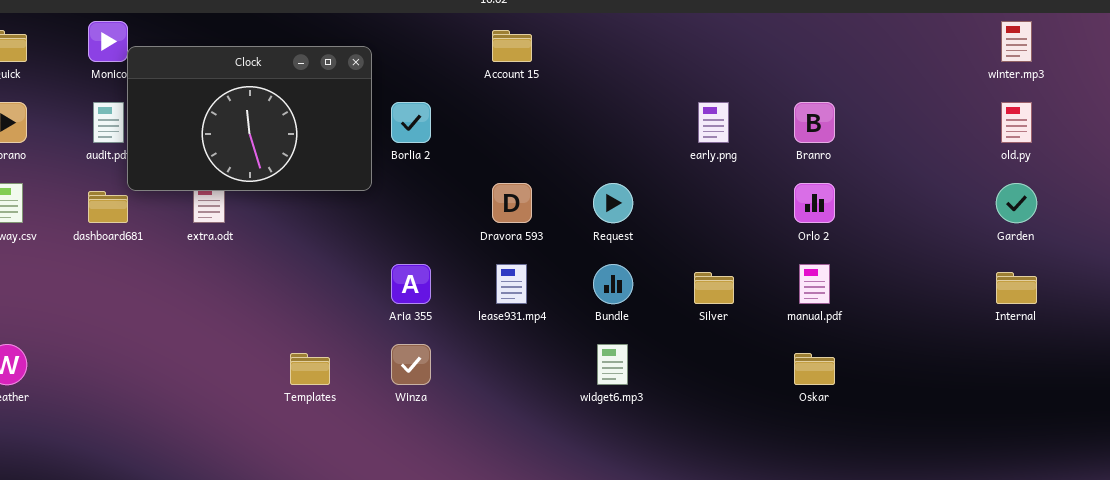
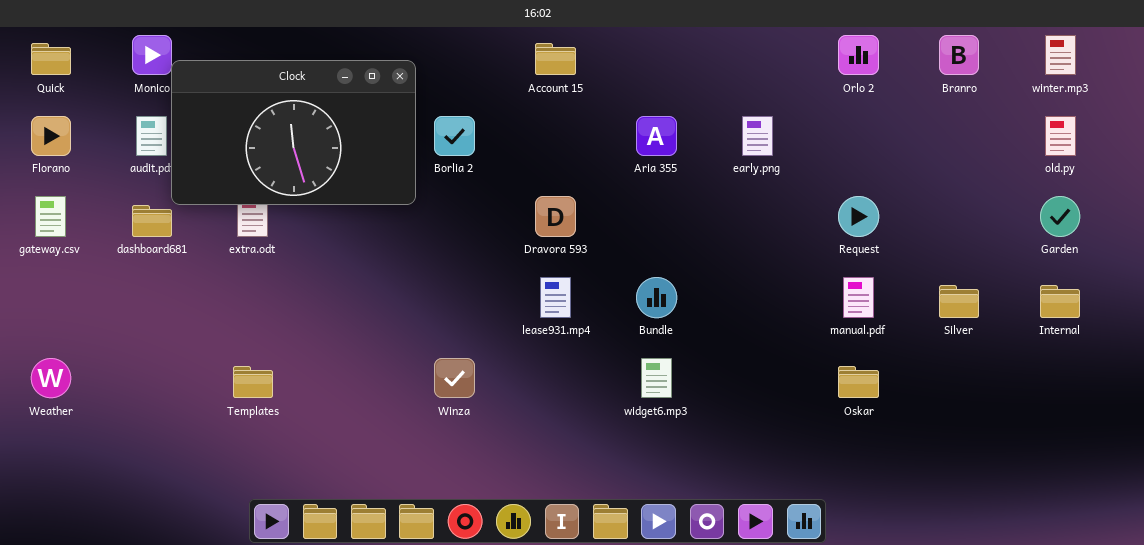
Branro: [794,102,835,143] -> [939,35,979,75], moved
Request: [593,183,633,223] -> [838,196,879,237], moved
Orlo 2: [794,183,835,223] -> [838,35,879,75], moved
Aria 355: [391,264,431,304] -> [636,116,677,156], moved
Silver: [694,272,734,304] -> [939,285,979,318], moved
Templates: [290,353,330,385] -> [233,366,273,398], moved

